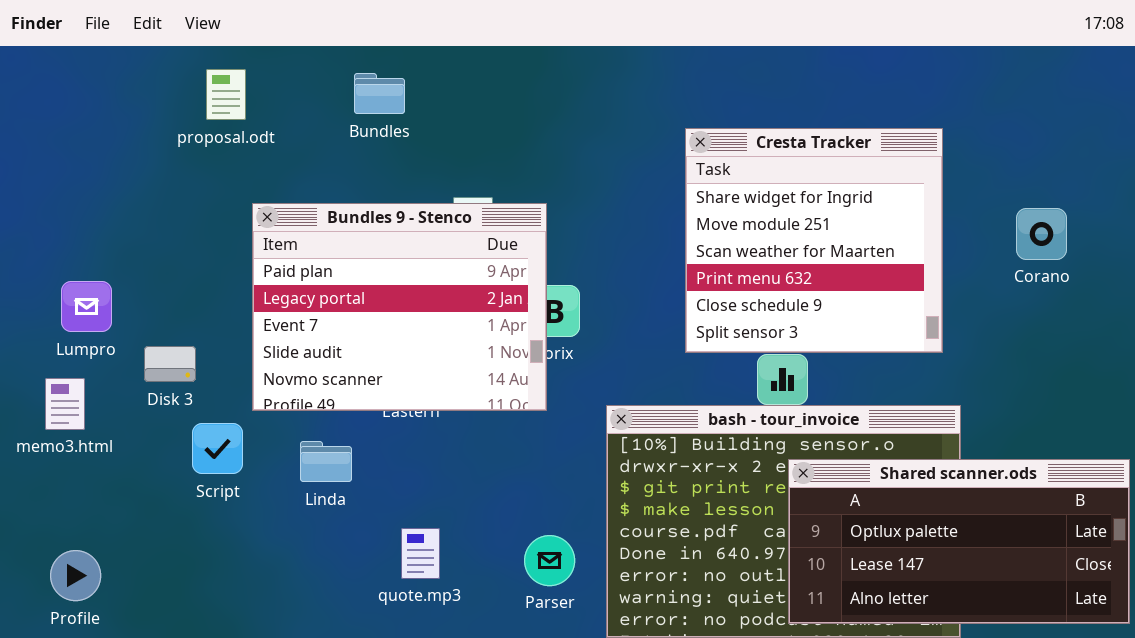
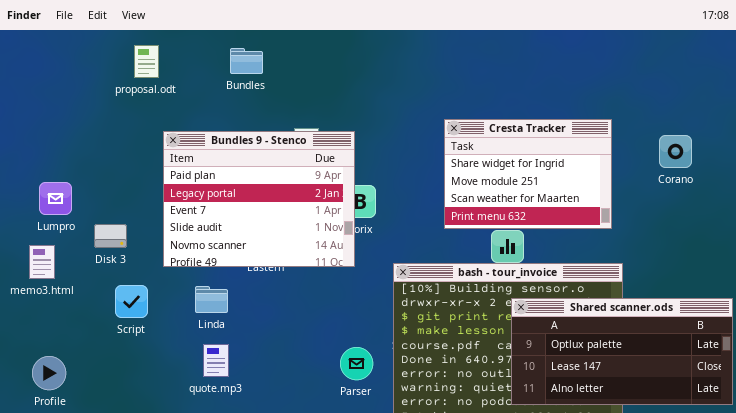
Cresta Tracker: [685,128,943,353] -> [444,119,612,229], resized
Script: [192,423,243,474] -> [115,285,148,318], moved
quote.mp3: [401,528,440,579] -> [203,344,229,377], moved

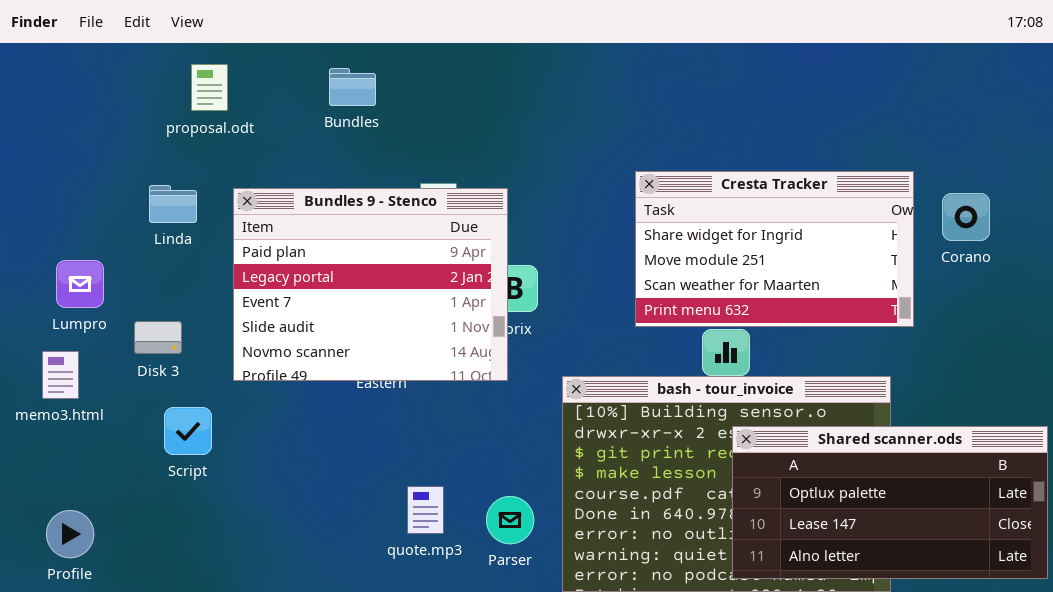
Cresta Tracker: [444,119,612,229] -> [635,171,914,327], resized
Linda: [195,286,228,313] -> [149,185,197,223], moved
quote.mp3: [203,344,229,377] -> [407,486,444,534], moved

